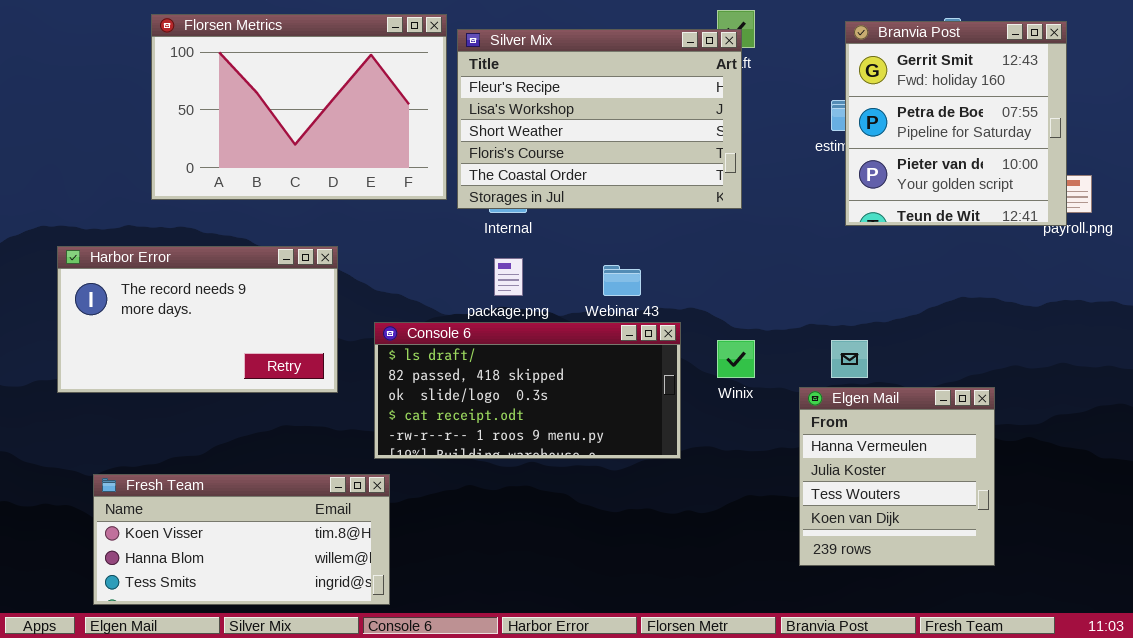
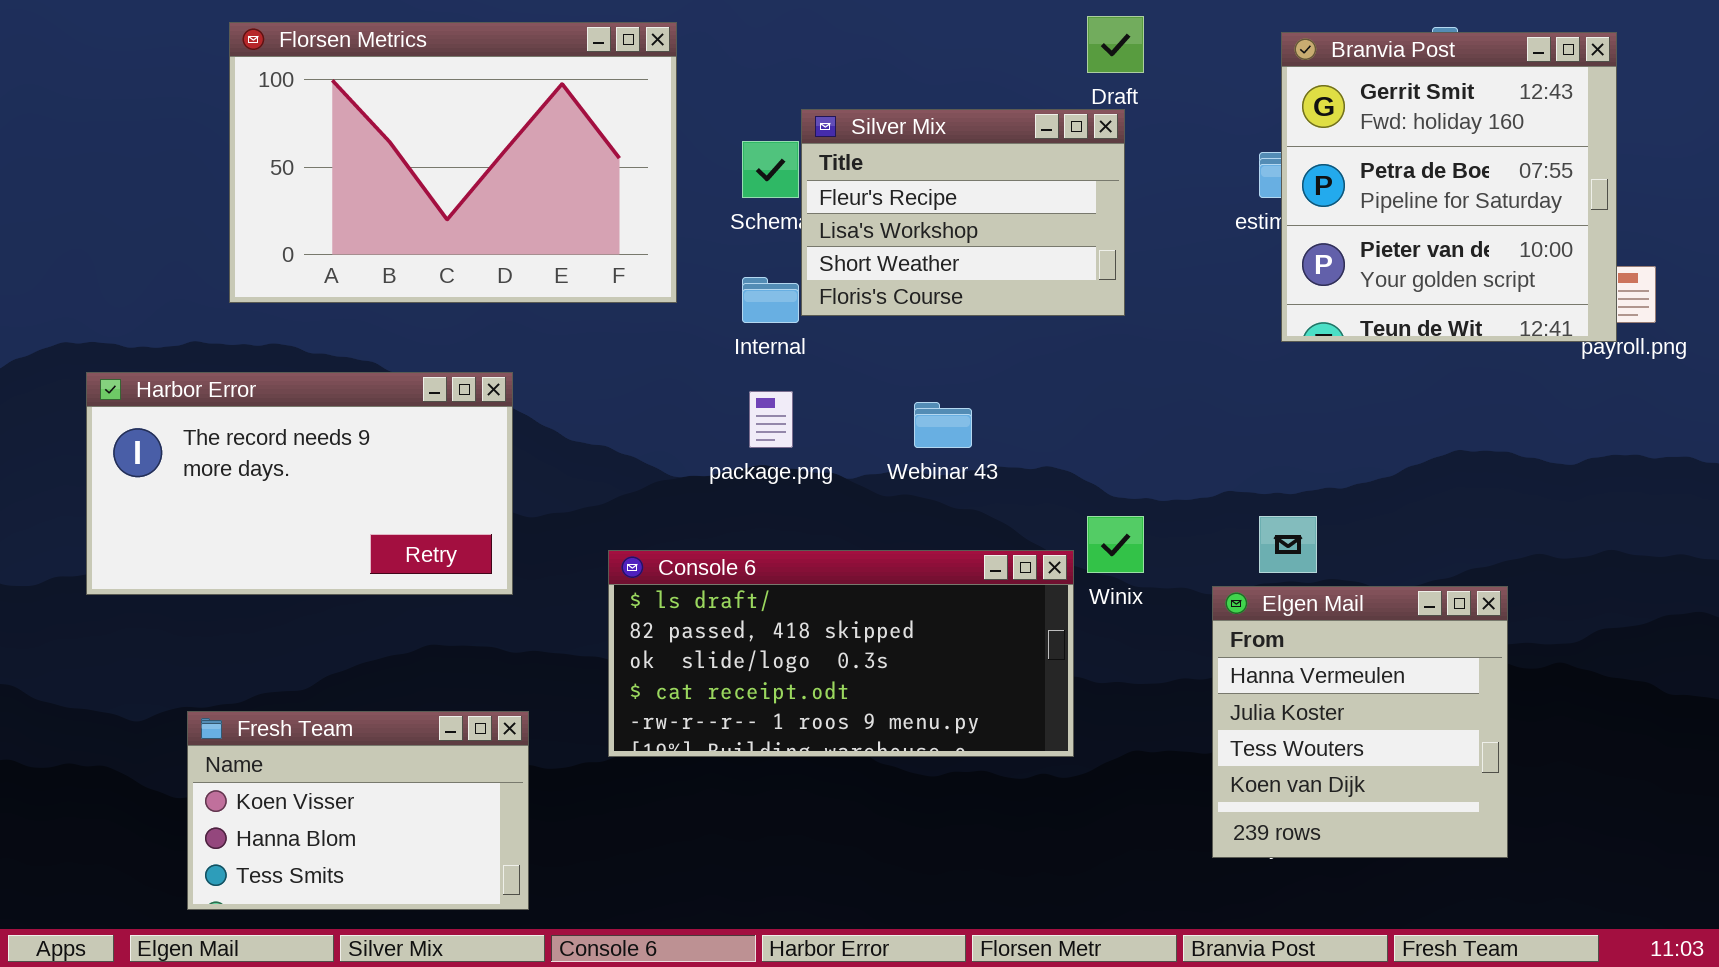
Silver Mix: [457,29,742,209] -> [801,109,1125,316], resized
Console 6: [374,322,681,459] -> [608,550,1074,757], moved
Fresh Team: [93,474,390,605] -> [187,711,529,910], moved, resized

